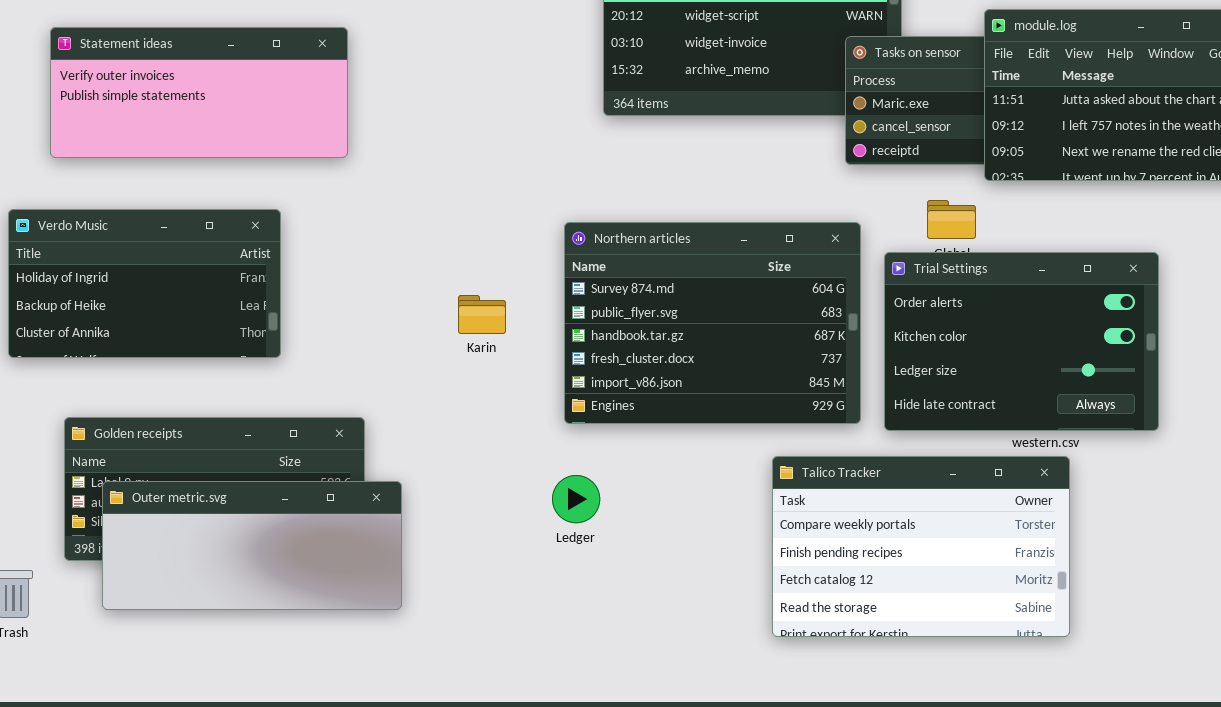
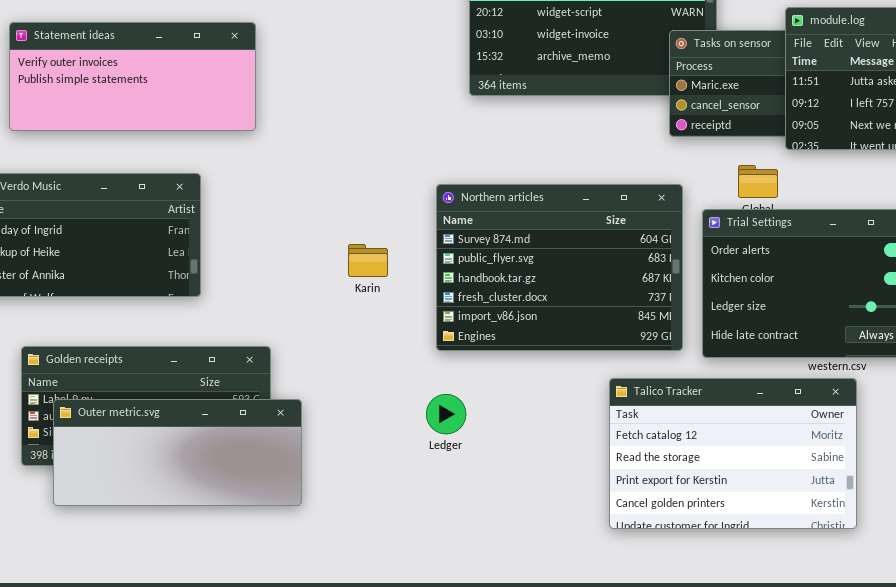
Talico Tracker: [772,456,1070,637] -> [609,378,857,529], scrolled down 2 rows

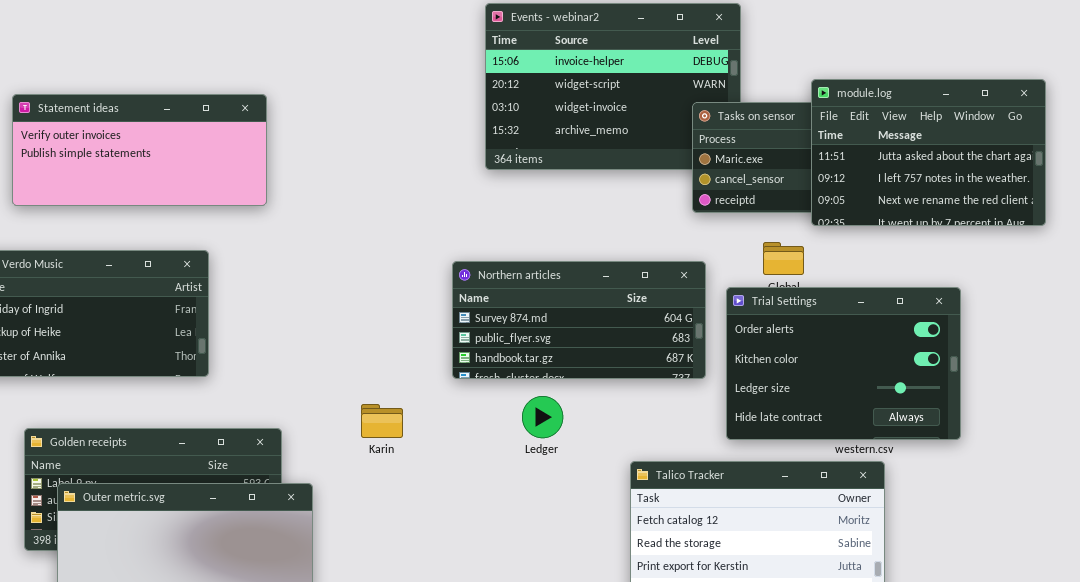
Northern articles: [436,184,683,351] -> [452,261,706,379], resized
Karin: [348,244,388,277] -> [361,404,403,438], moved
Ledger: [426,394,466,434] -> [522,396,563,438], moved

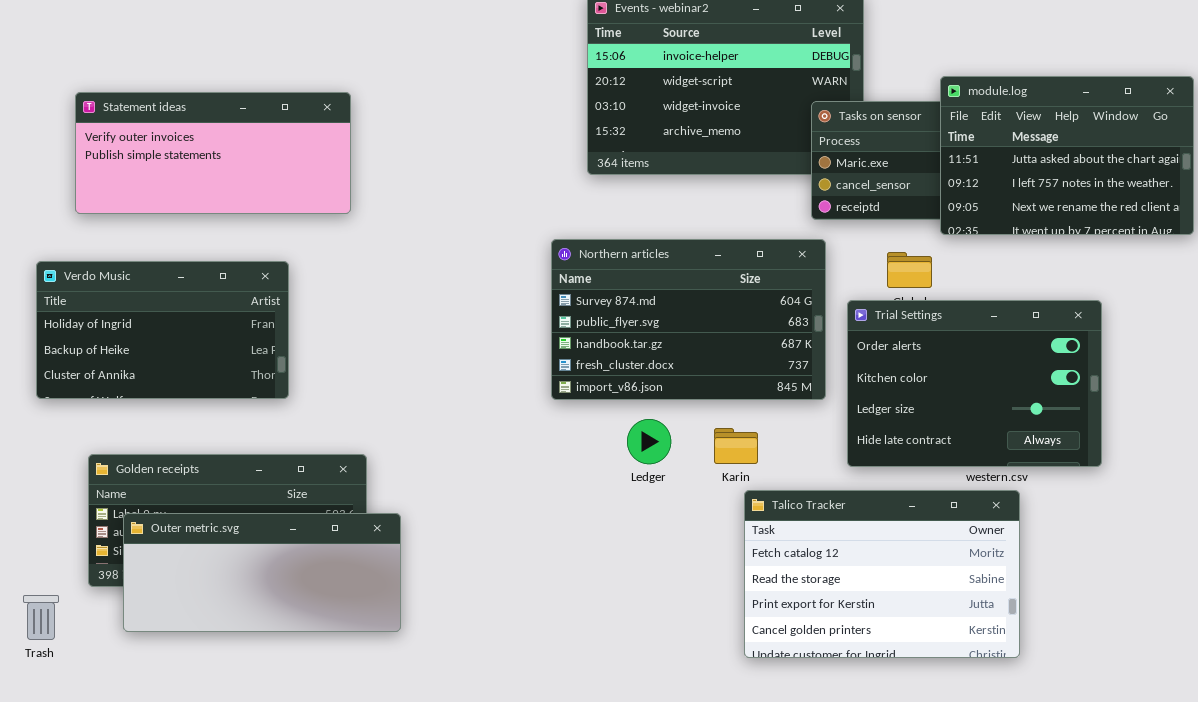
Northern articles: [452,261,706,379] -> [551,239,826,400], resized
Karin: [361,404,403,438] -> [714,428,758,464], moved

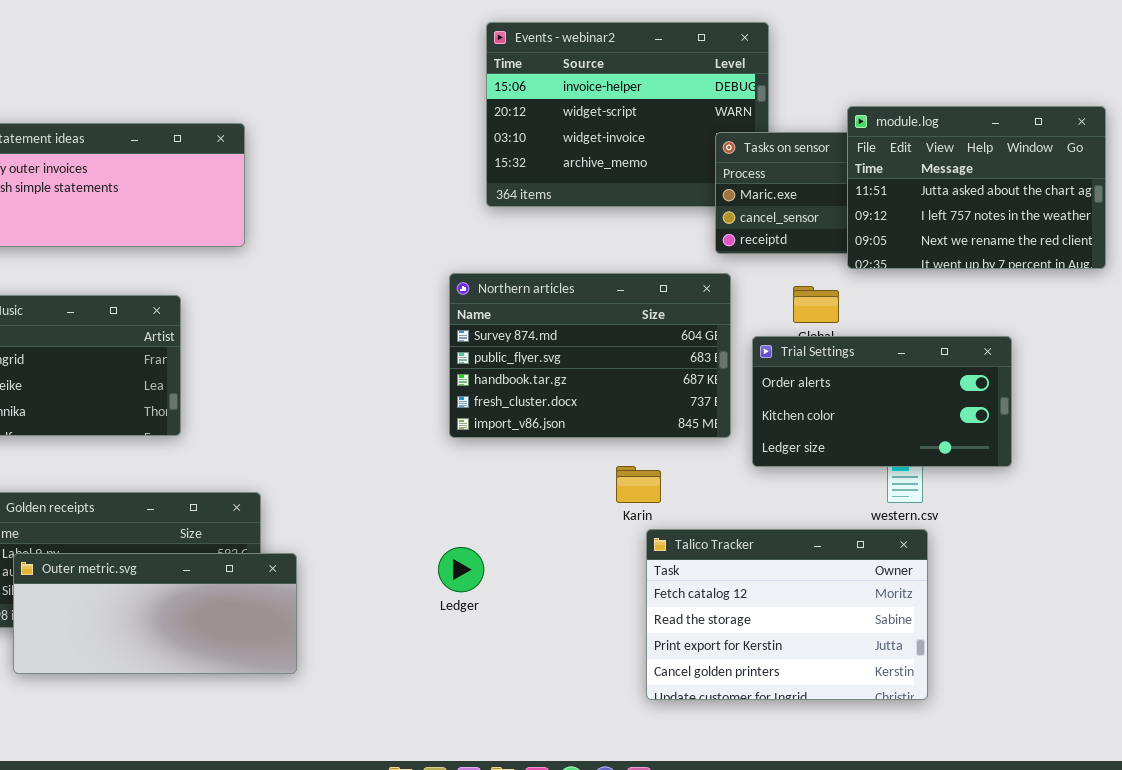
Trial Settings: [847,300,1102,467] -> [752,336,1012,467], resized
Ledger: [627,419,671,464] -> [438,547,484,592], moved

